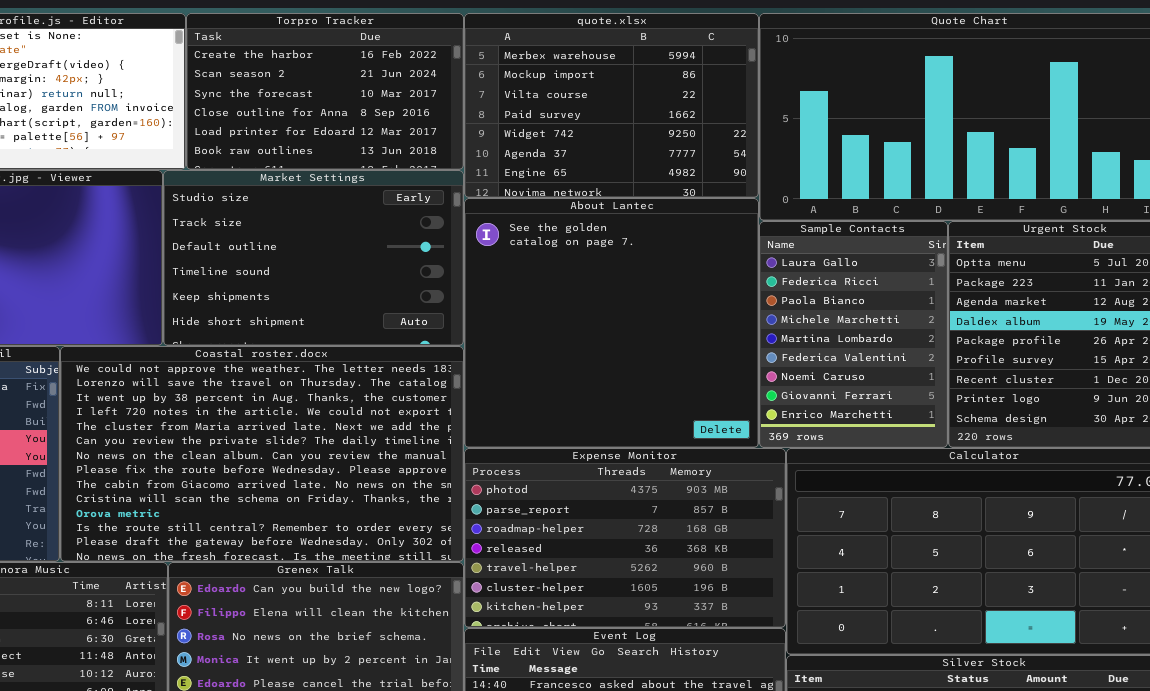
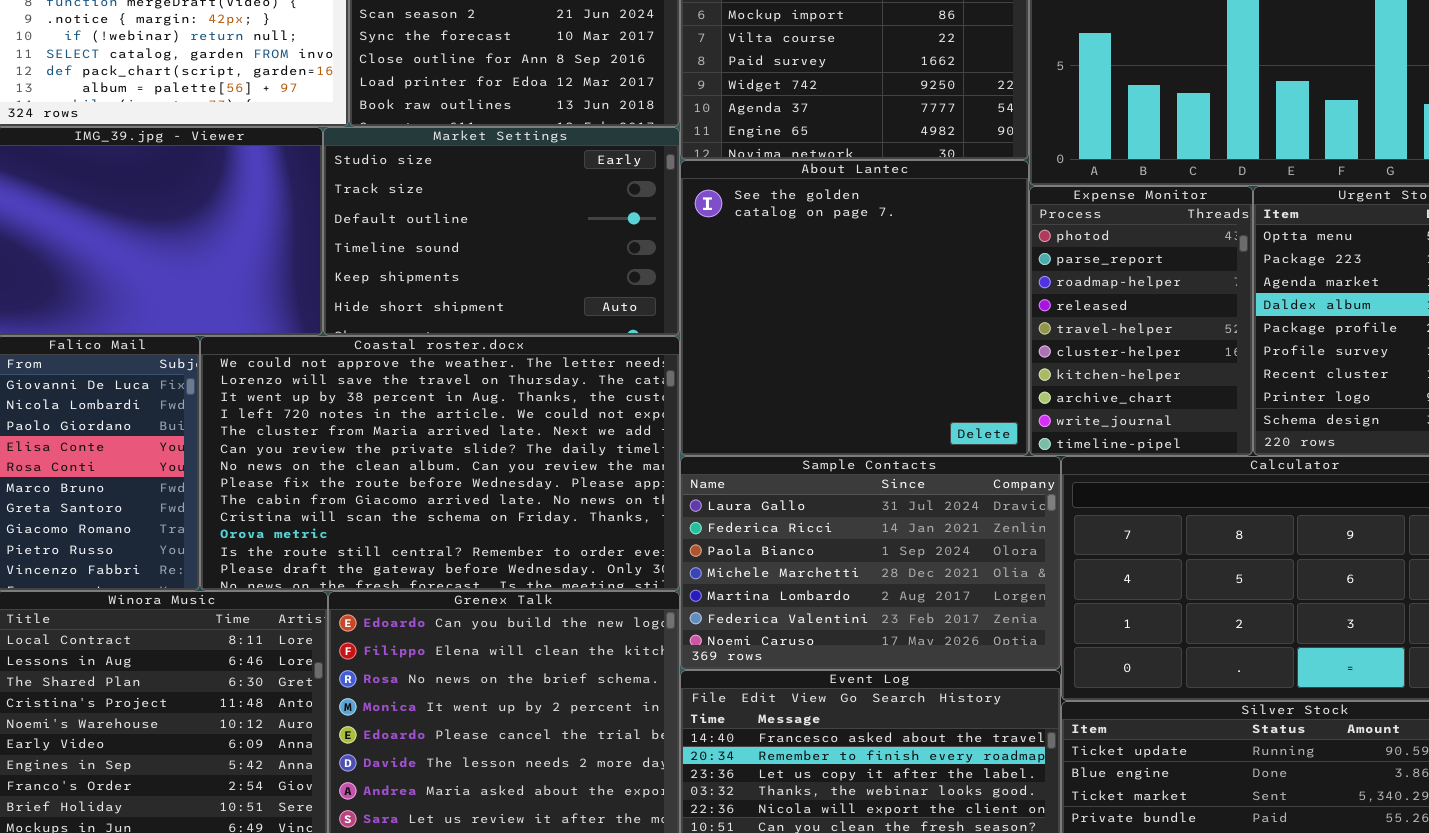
Sample Contacts: [759,221,948,448] -> [680,456,1061,670], moved, resized
Expense Monitor: [464,448,786,628] -> [1029,186,1253,456], moved, resized

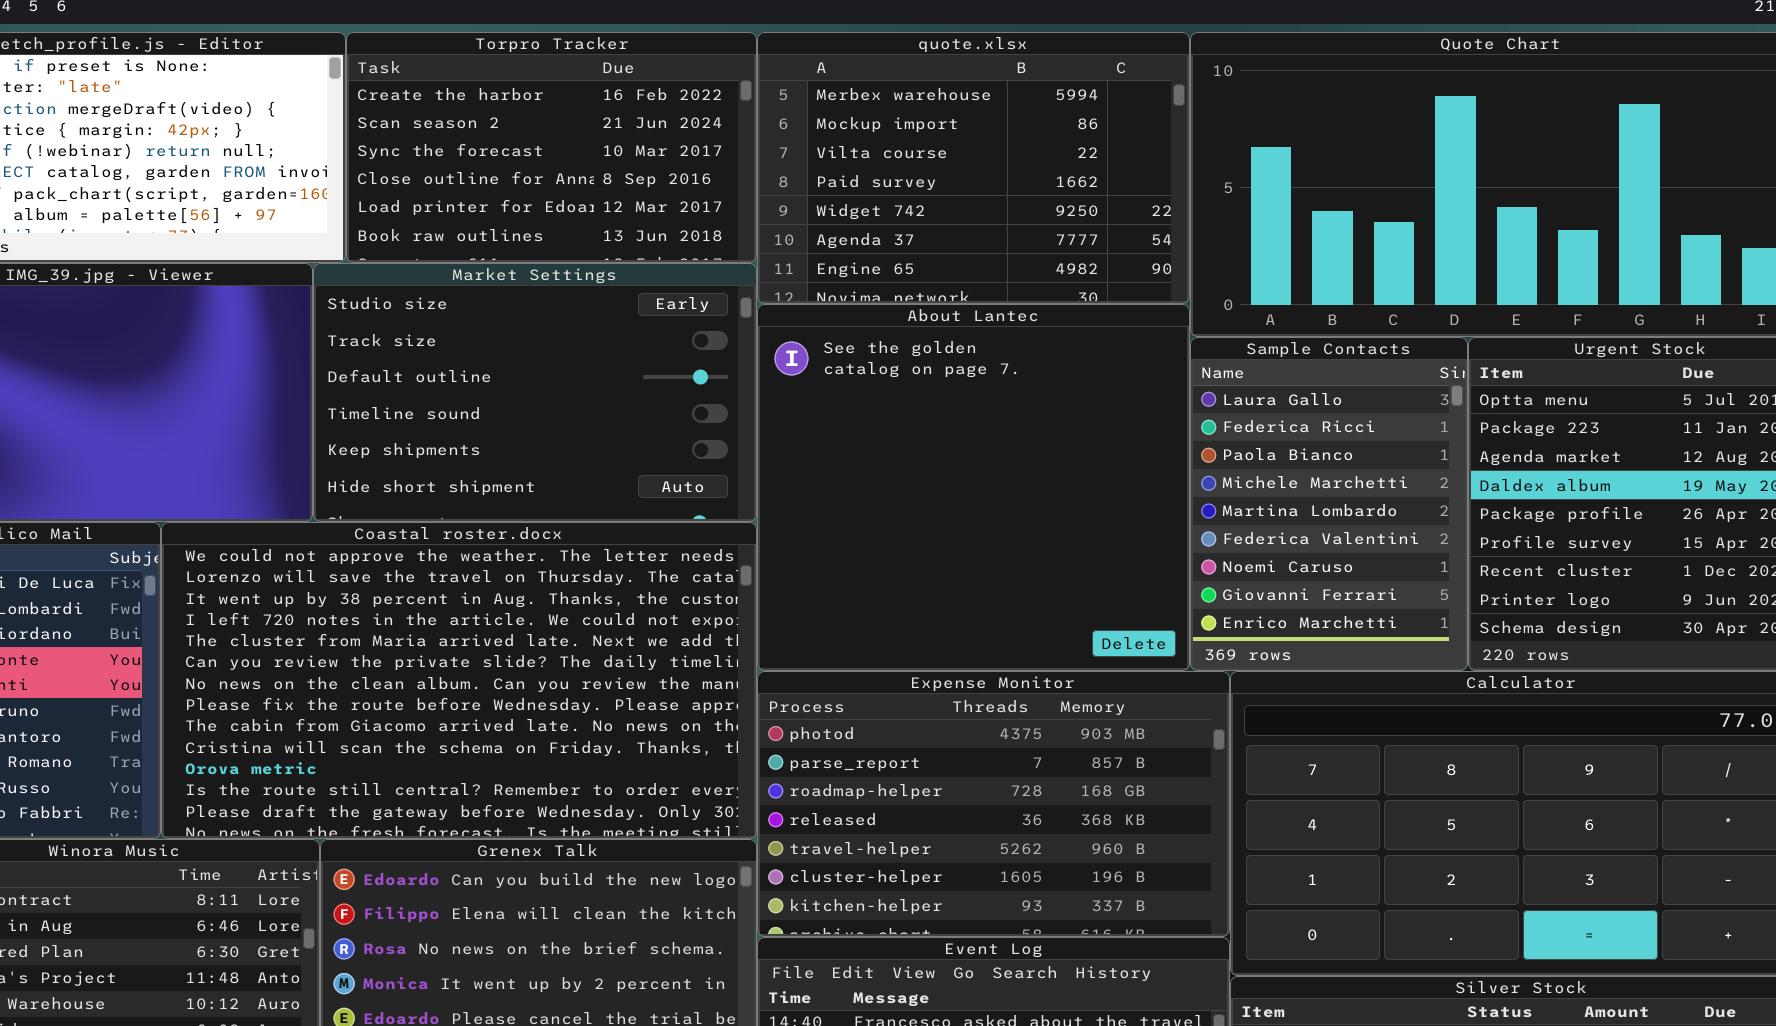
Expense Monitor: [1029,186,1253,456] -> [757,671,1230,937], moved, resized
Sample Contacts: [680,456,1061,670] -> [1190,337,1468,671], moved, resized

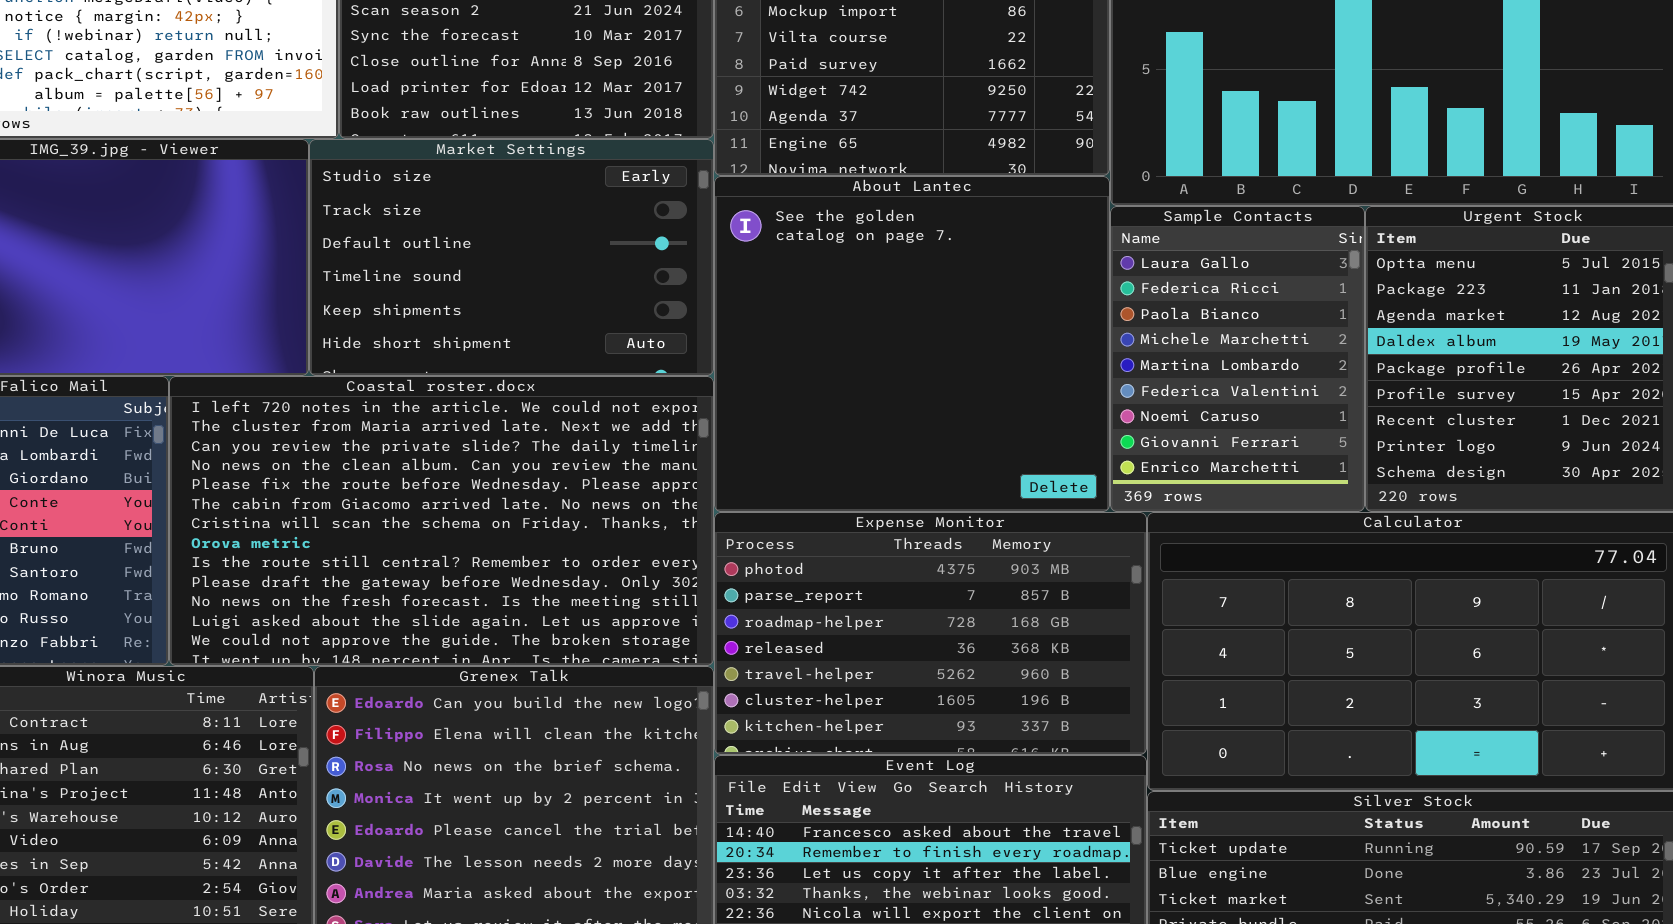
Coastal roster.docx: [161,522,757,839] -> [169,376,714,666], scrolled down 3 rows

